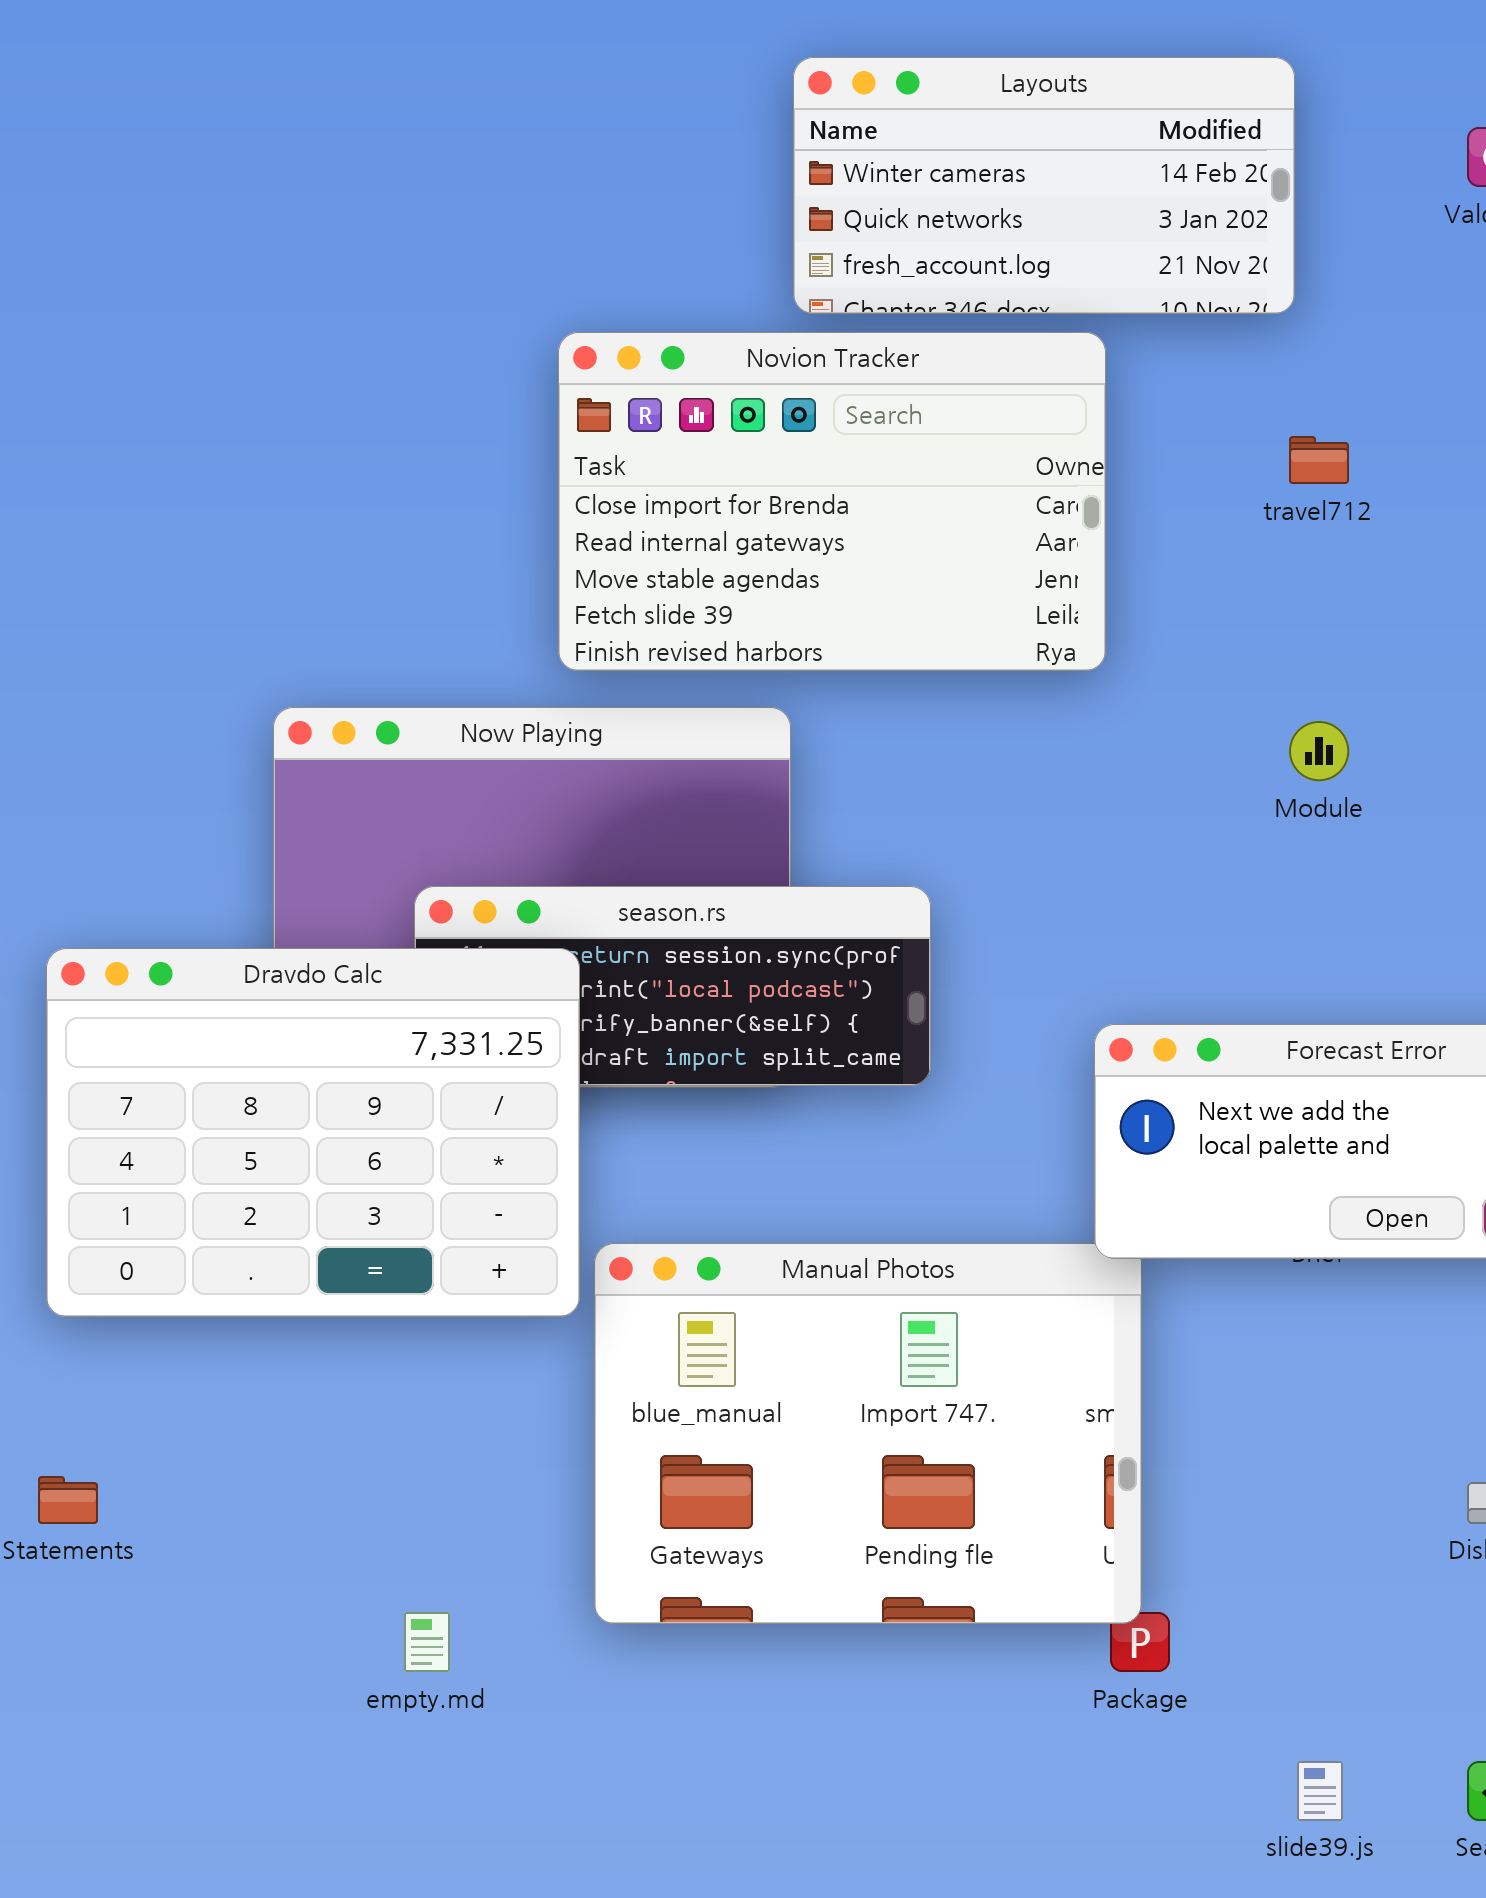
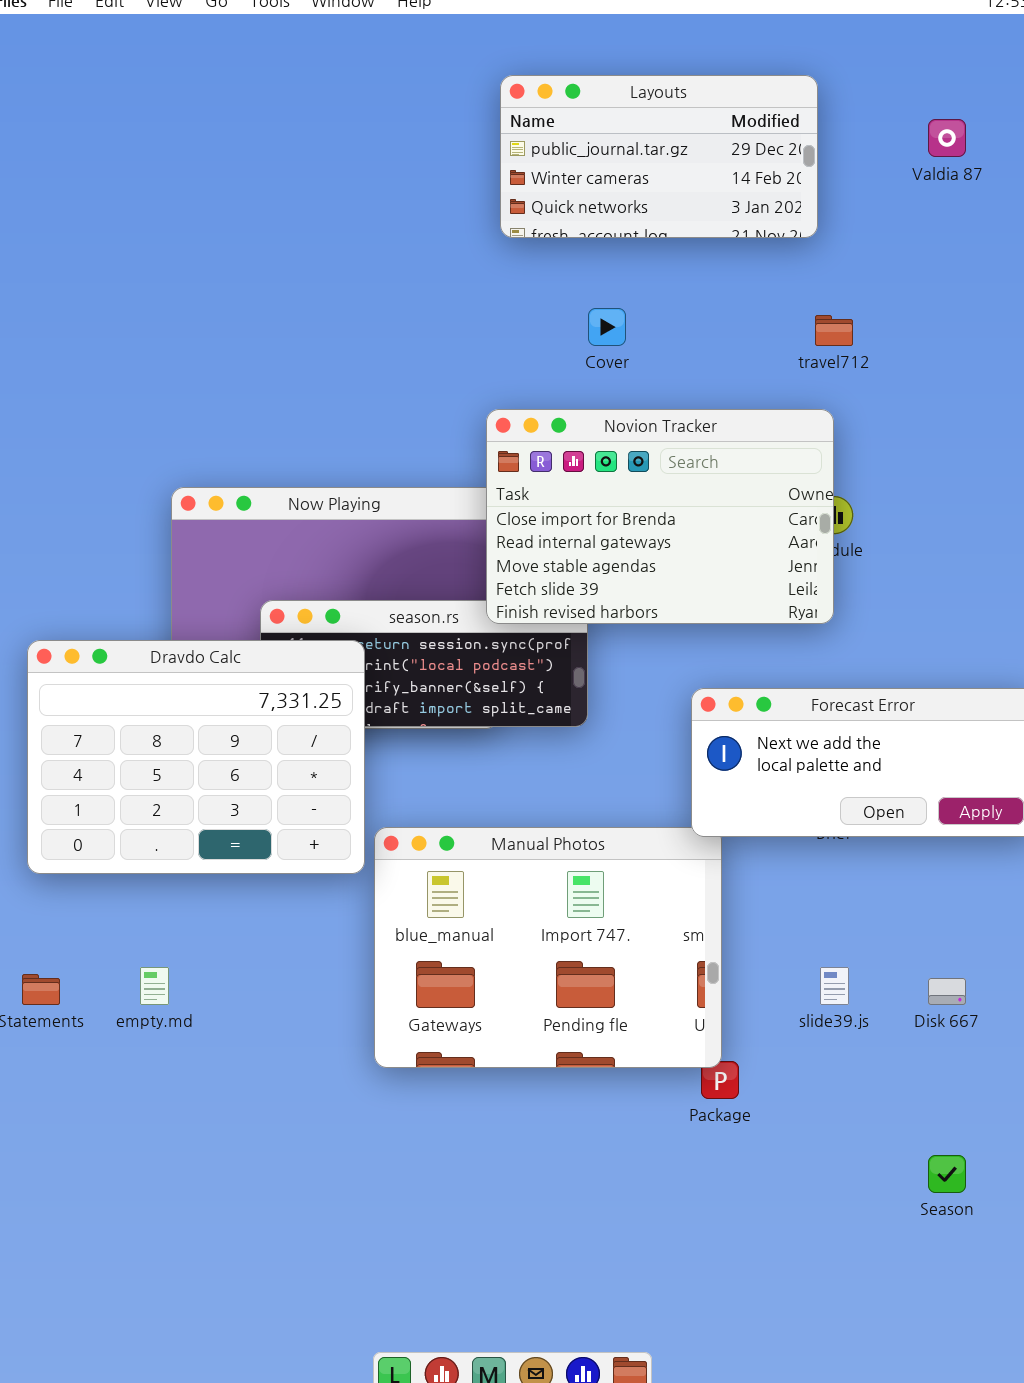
Layouts: [793,57,1295,314] -> [500,75,818,238], scrolled up 1 row
Novion Tracker: [558,332,1106,671] -> [486,409,834,624], moved
empty.md: [404,1612,450,1672] -> [140,967,169,1005], moved
slide39.js: [1297,1761,1343,1821] -> [820,967,849,1005], moved

